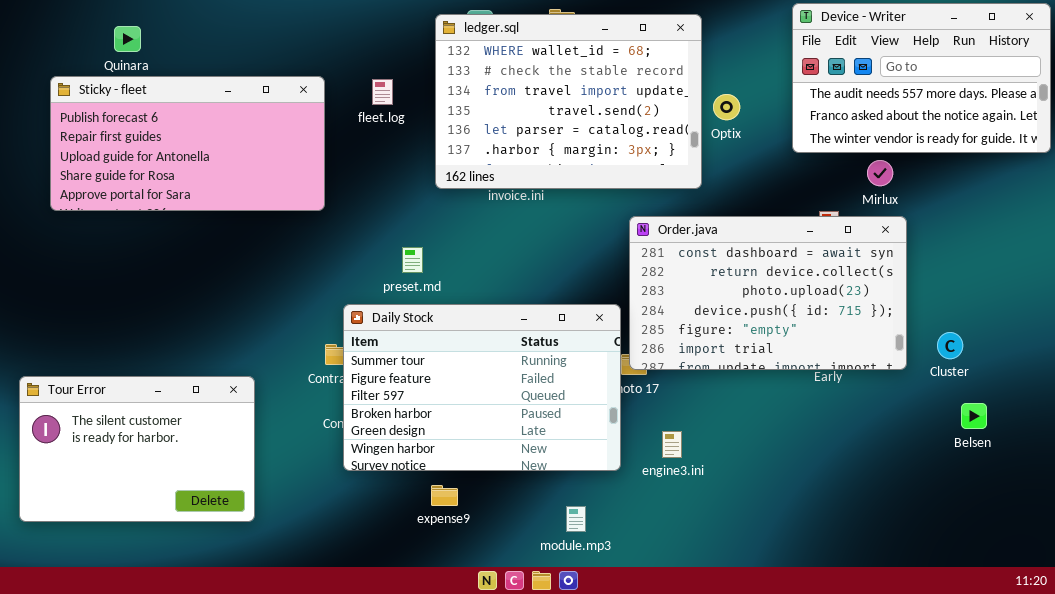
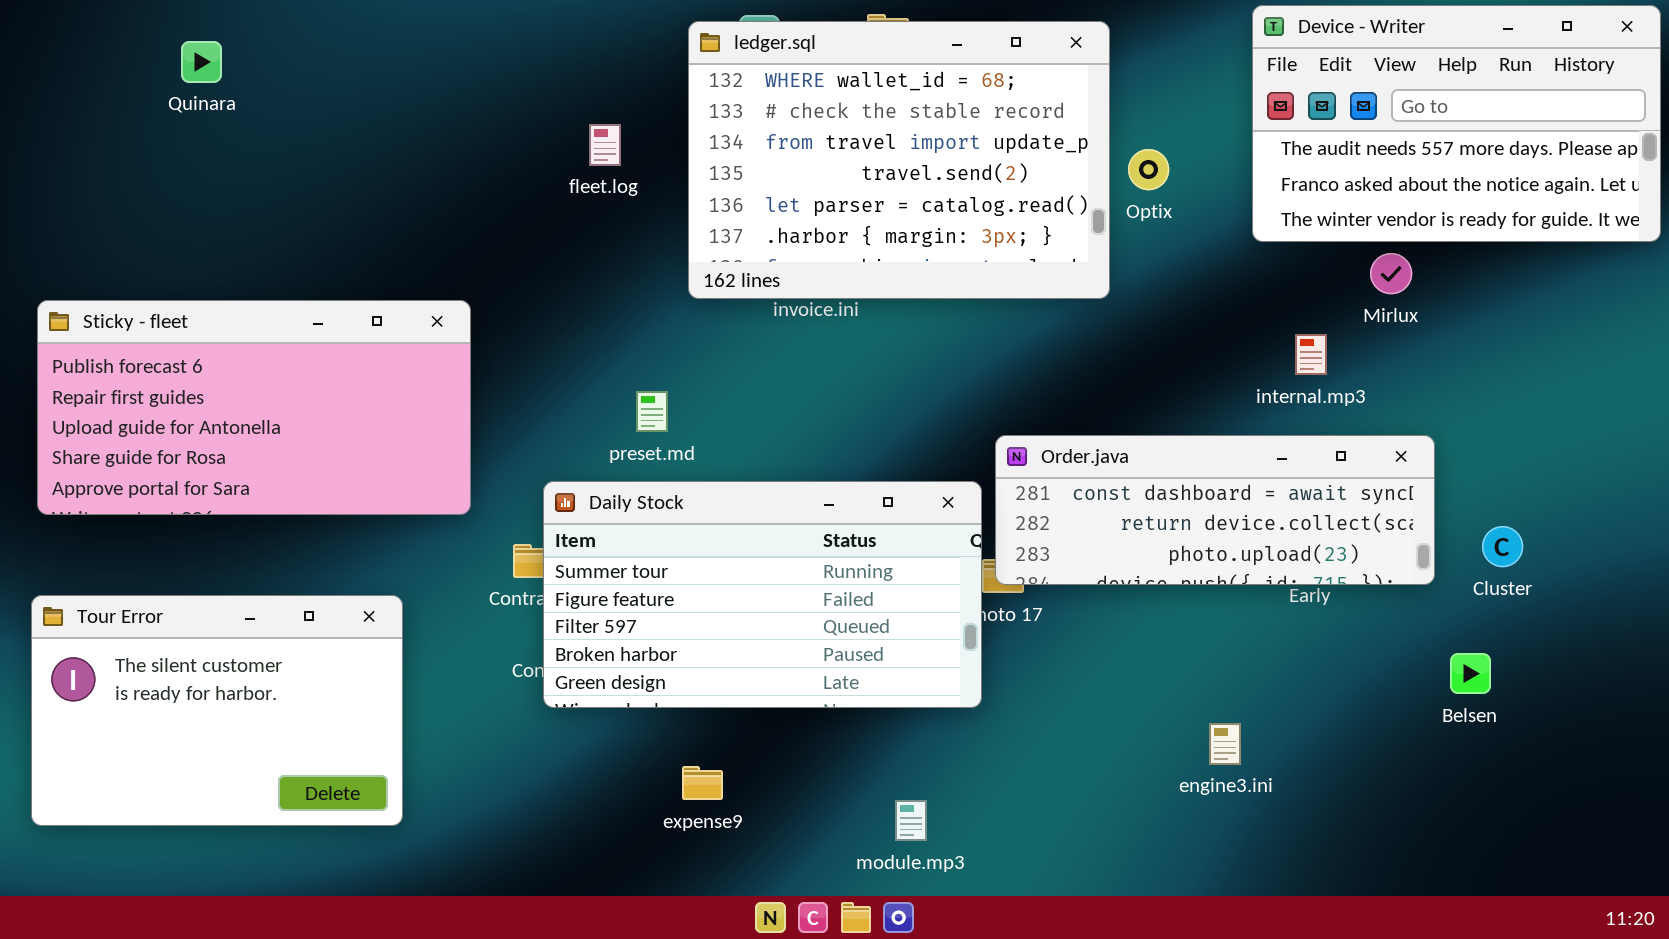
Sticky - fleet: [50,76,325,211] -> [37,300,471,515], moved
Order.java: [629,216,907,370] -> [995,435,1435,585], resized
Daily Stock: [343,304,621,471] -> [543,481,982,708], resized
Belsen: [961,403,987,429] -> [1450,653,1491,694], moved
engine3.ini: [662,431,682,458] -> [1209,723,1241,765], moved

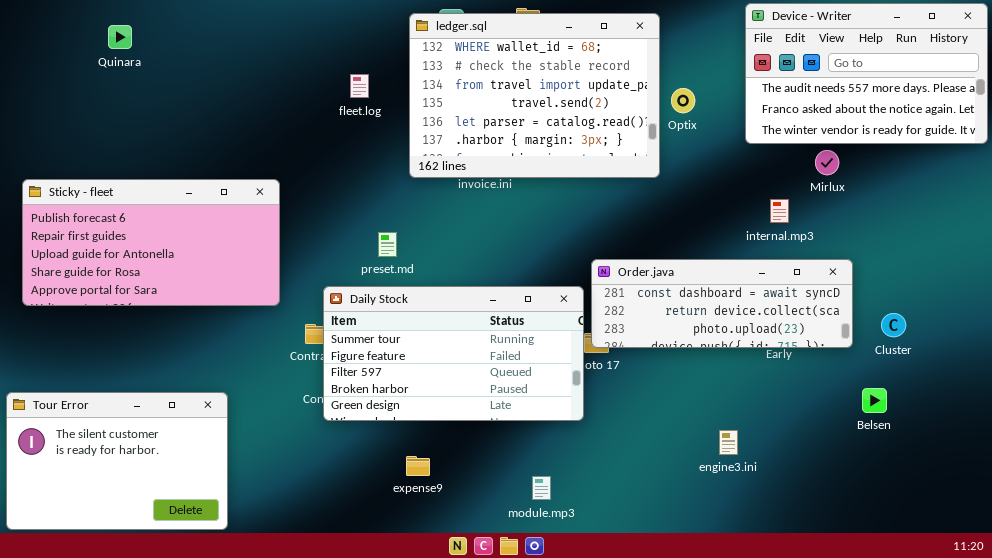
Tour Error: [31,595,403,826] -> [6,392,228,530], moved

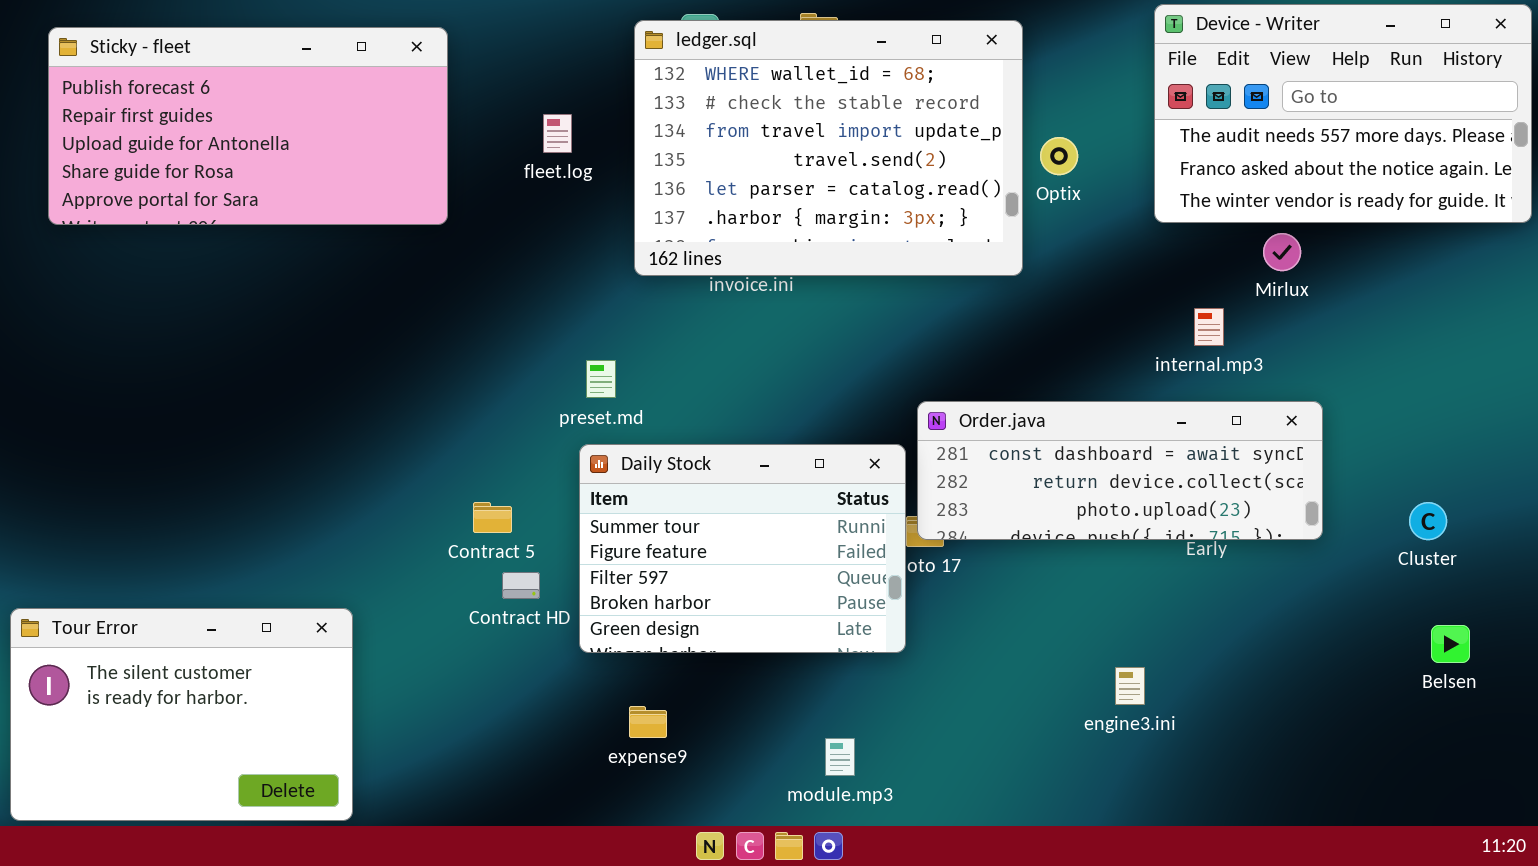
Sticky - fleet: [22,179,280,306] -> [48,27,448,225], moved
Daily Stock: [323,286,584,421] -> [579,444,906,653], resized
Cluster: [881,313,906,337] -> [1409,502,1447,540], moved
Belsen: [862,388,887,413] -> [1431,625,1470,663], moved

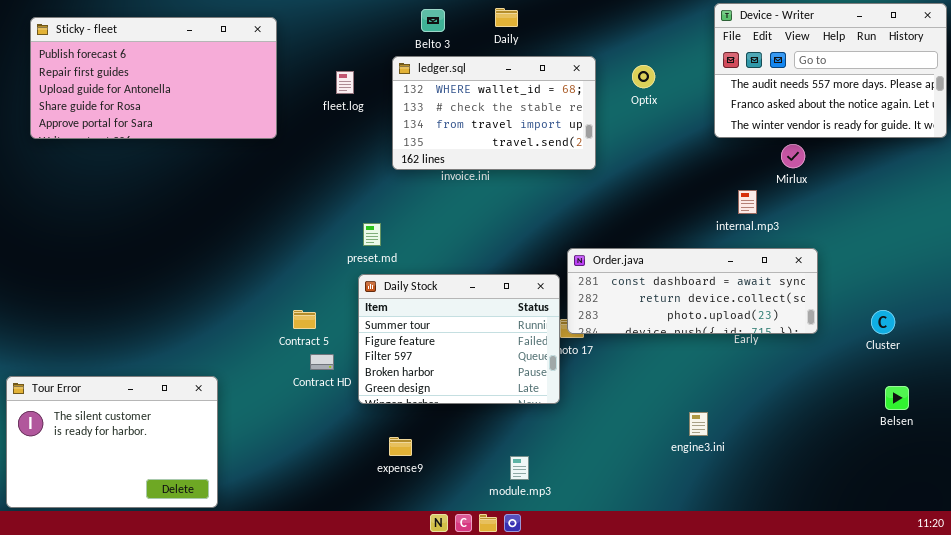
ledger.sql: [634,20,1023,276] -> [392,56,596,170], resized
Optix: [1040,137,1078,175] -> [632,65,655,88], moved

